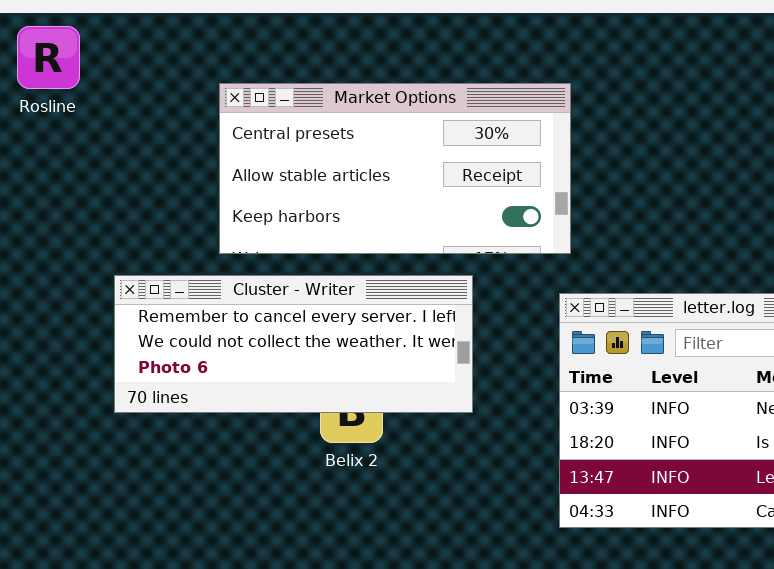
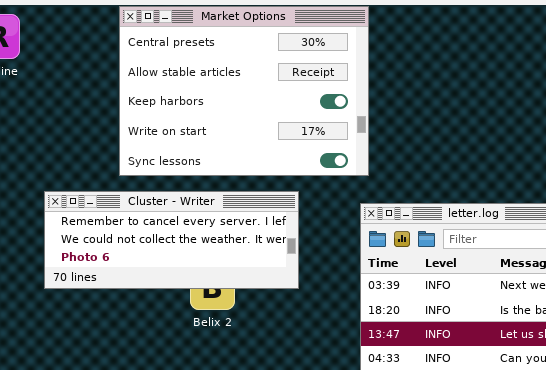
Market Options: [219,83,571,254] -> [119,6,369,176], resized

